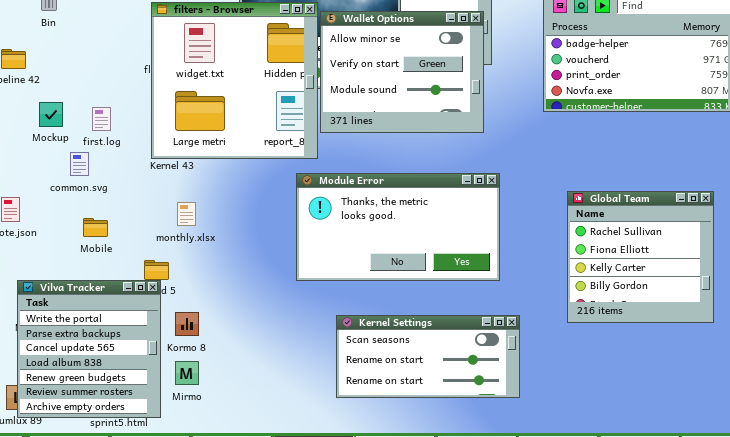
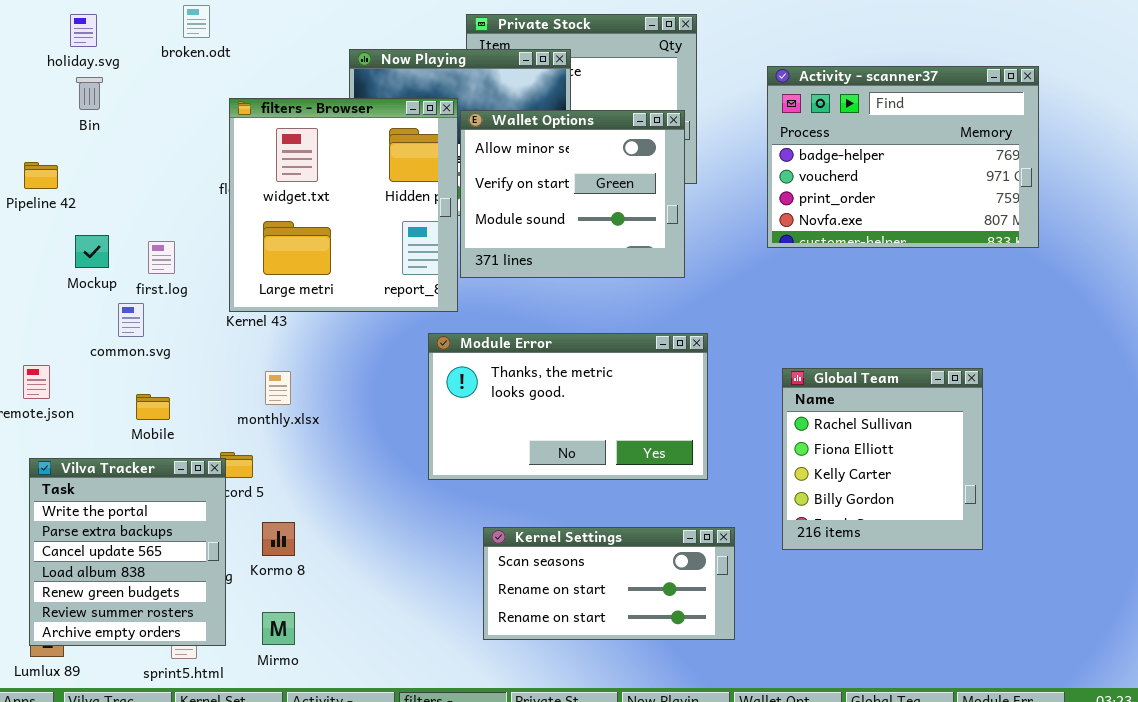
Global Team: [567,191,714,323] -> [782,368,983,550], moved
Vilva Tracker: [17,280,161,418] -> [29,458,226,646], moved
Mirmo: [175,361,199,385] -> [262,612,295,645], moved

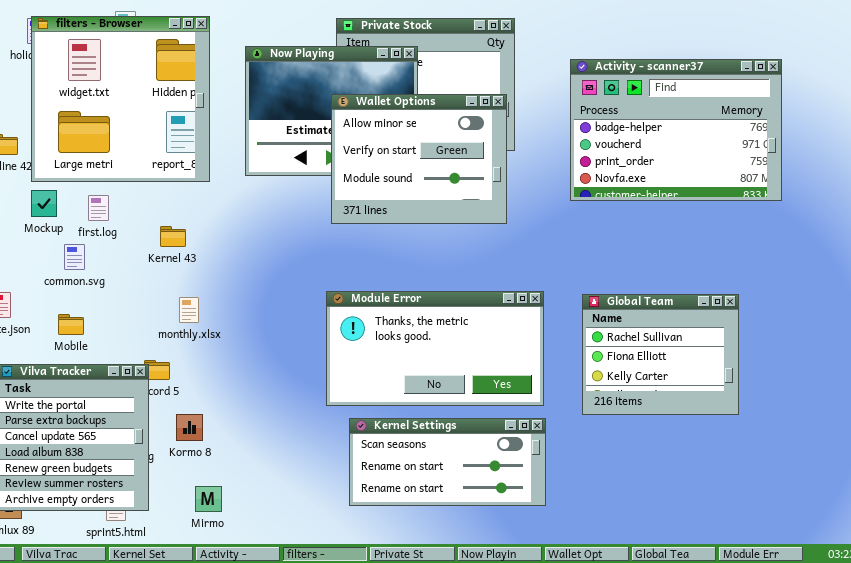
filters - Browser: [229,98,458,312] -> [31,16,210,182], moved
Module Error: [428,333,708,480] -> [326,291,544,406], moved
Global Team: [782,368,983,550] -> [582,294,739,415], resized
Mobile: [136,394,170,420] -> [58,314,84,335], moved
Mirmo: [262,612,295,645] -> [195,486,222,512], moved

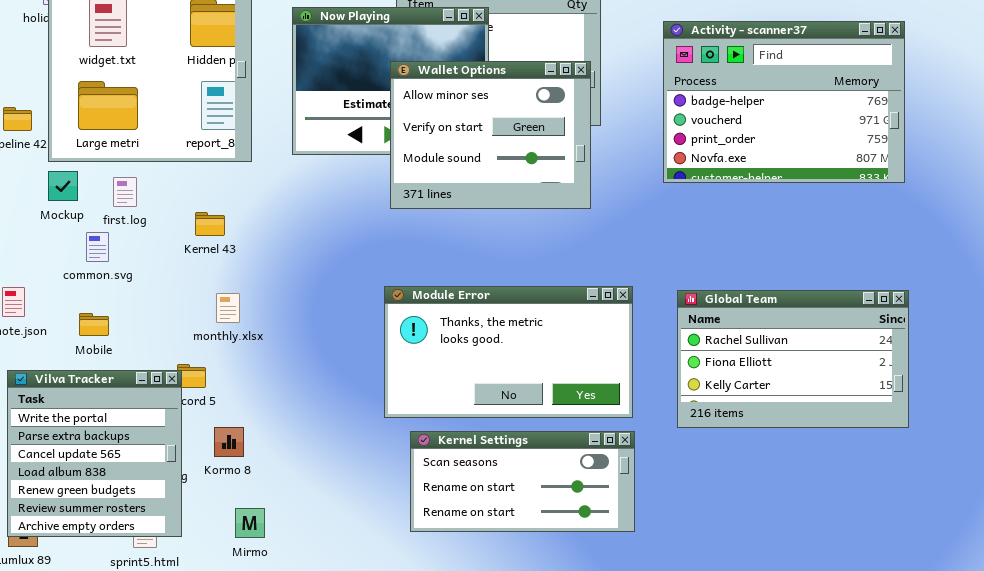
Global Team: [582,294,739,415] -> [677,290,909,428], resized

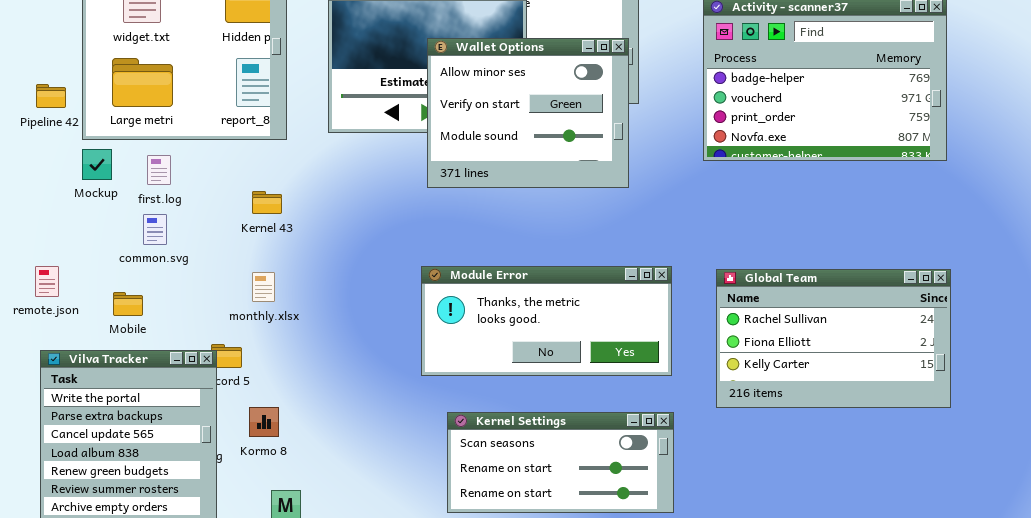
Kernel 43: [195,212,225,236] -> [252,191,282,214], moved
common.svg: [86,232,109,262] -> [143,214,167,245], moved
Module Error: [384,286,633,418] -> [421,266,672,376], resized

